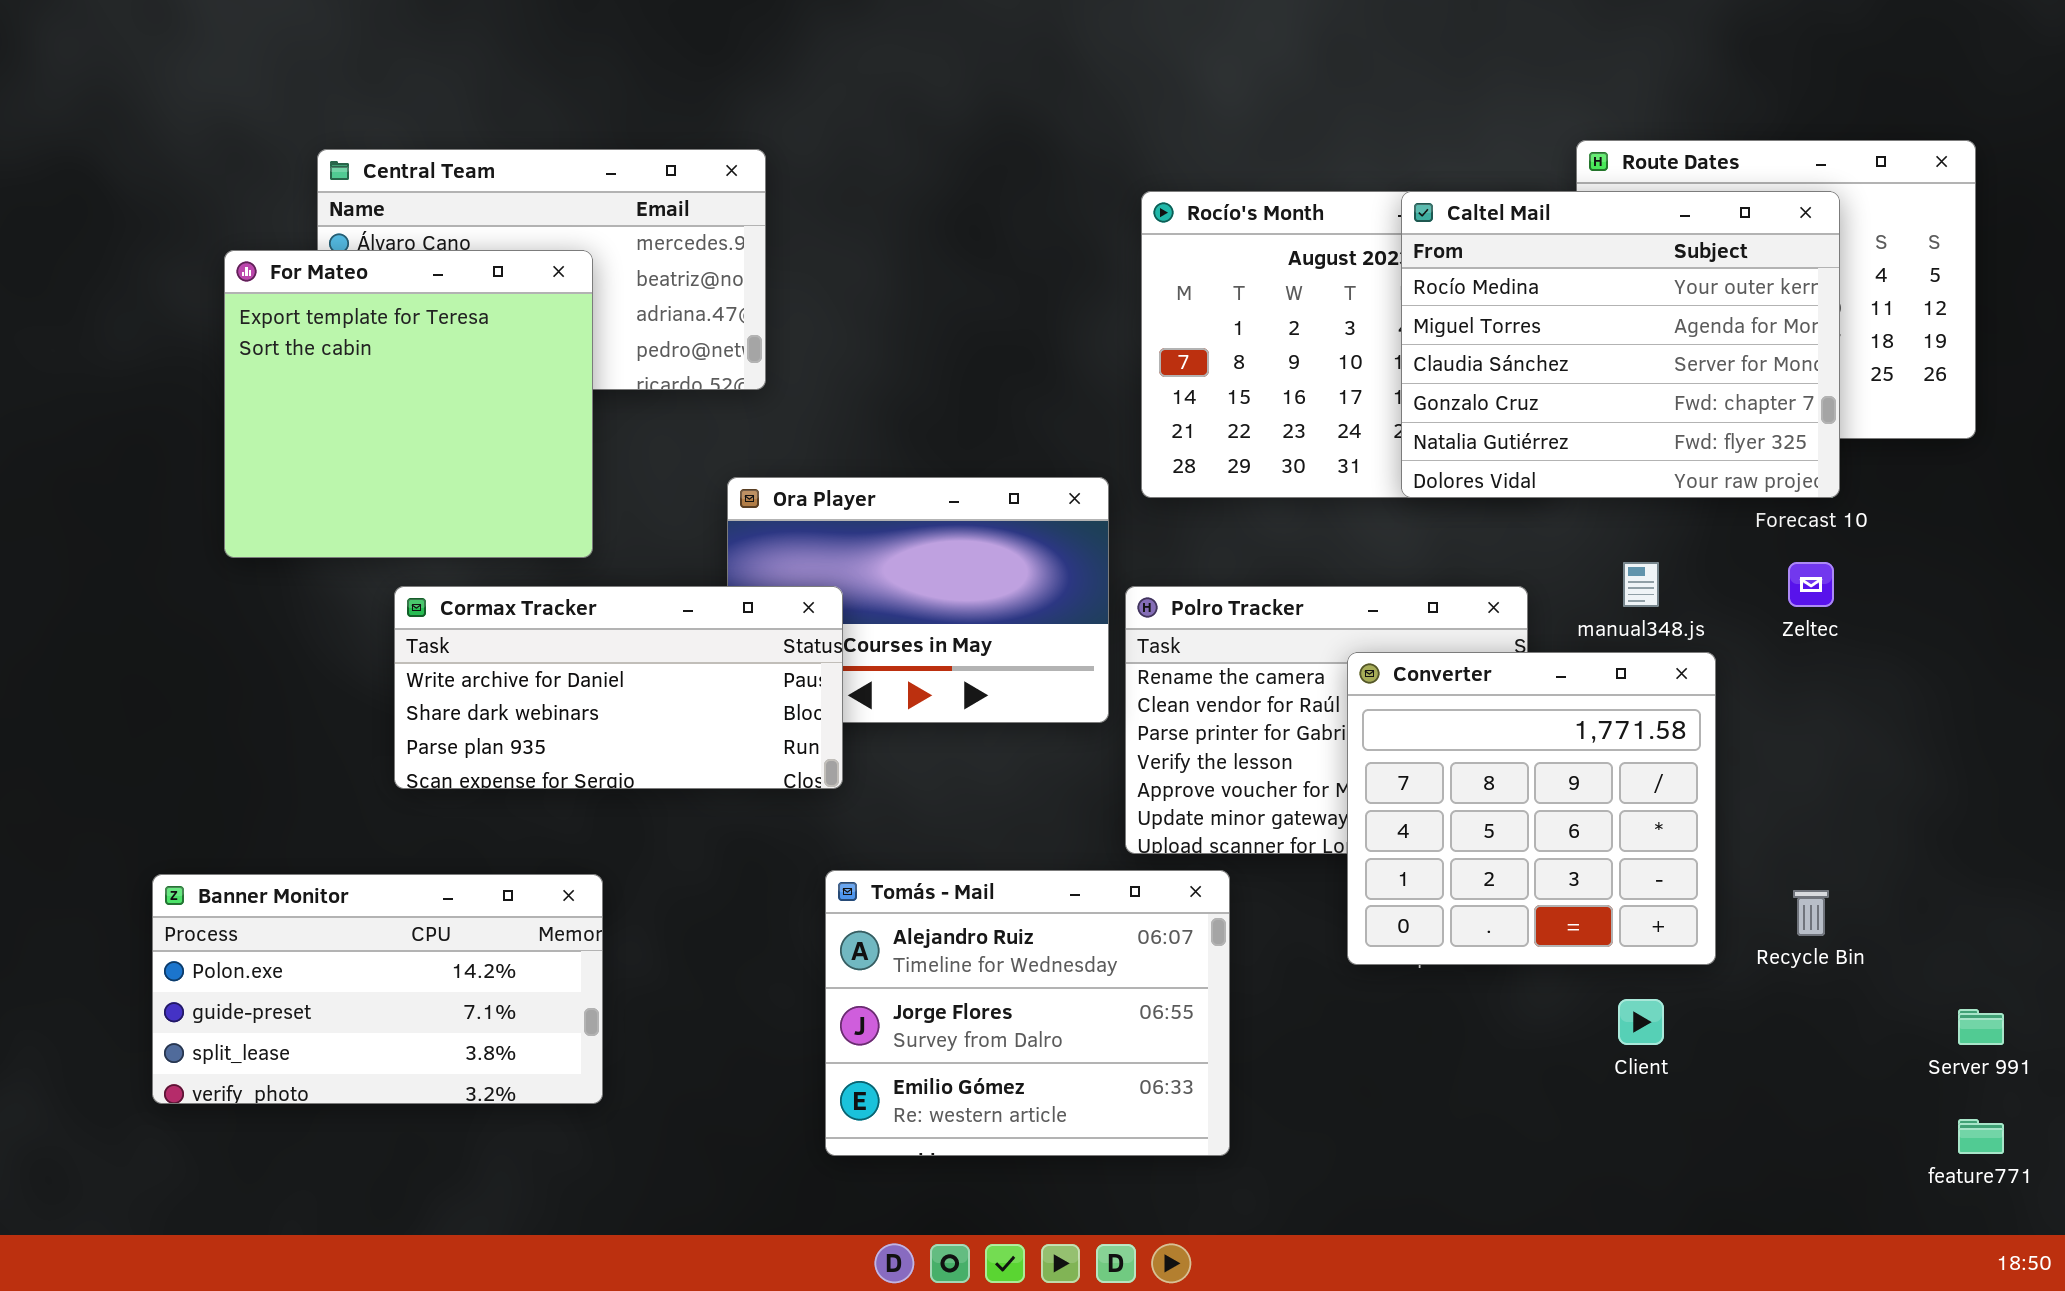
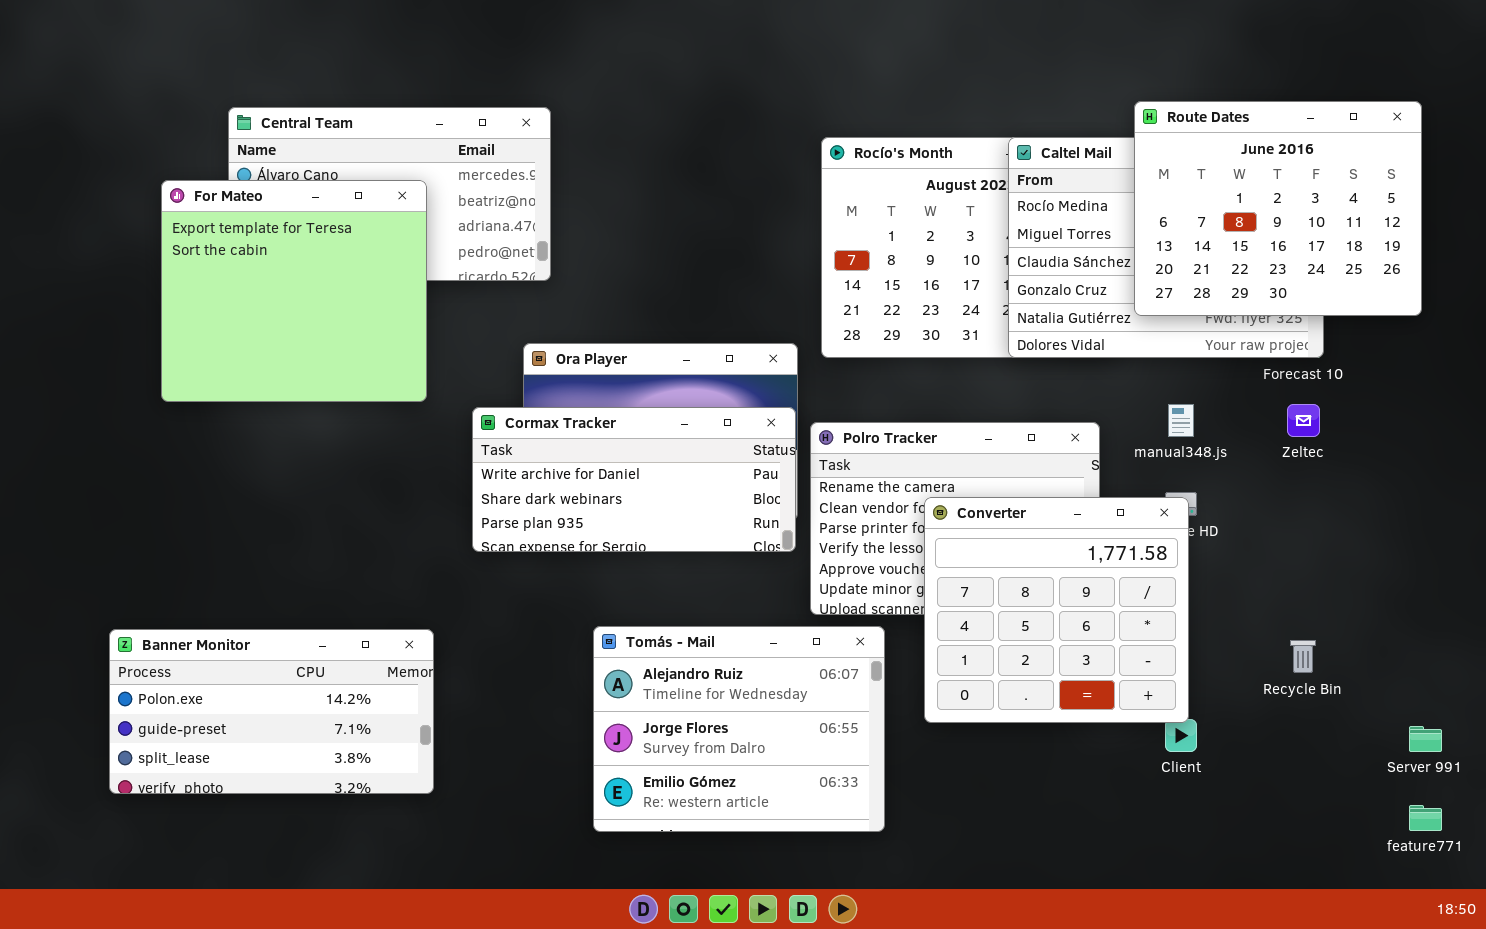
Route Dates: [1576,140,1976,439] -> [1134,101,1422,316], raised
Cormax Tracker: [394,586,843,789] -> [472,407,796,552], moved
Converter: [1347,652,1716,965] -> [924,497,1189,723], moved

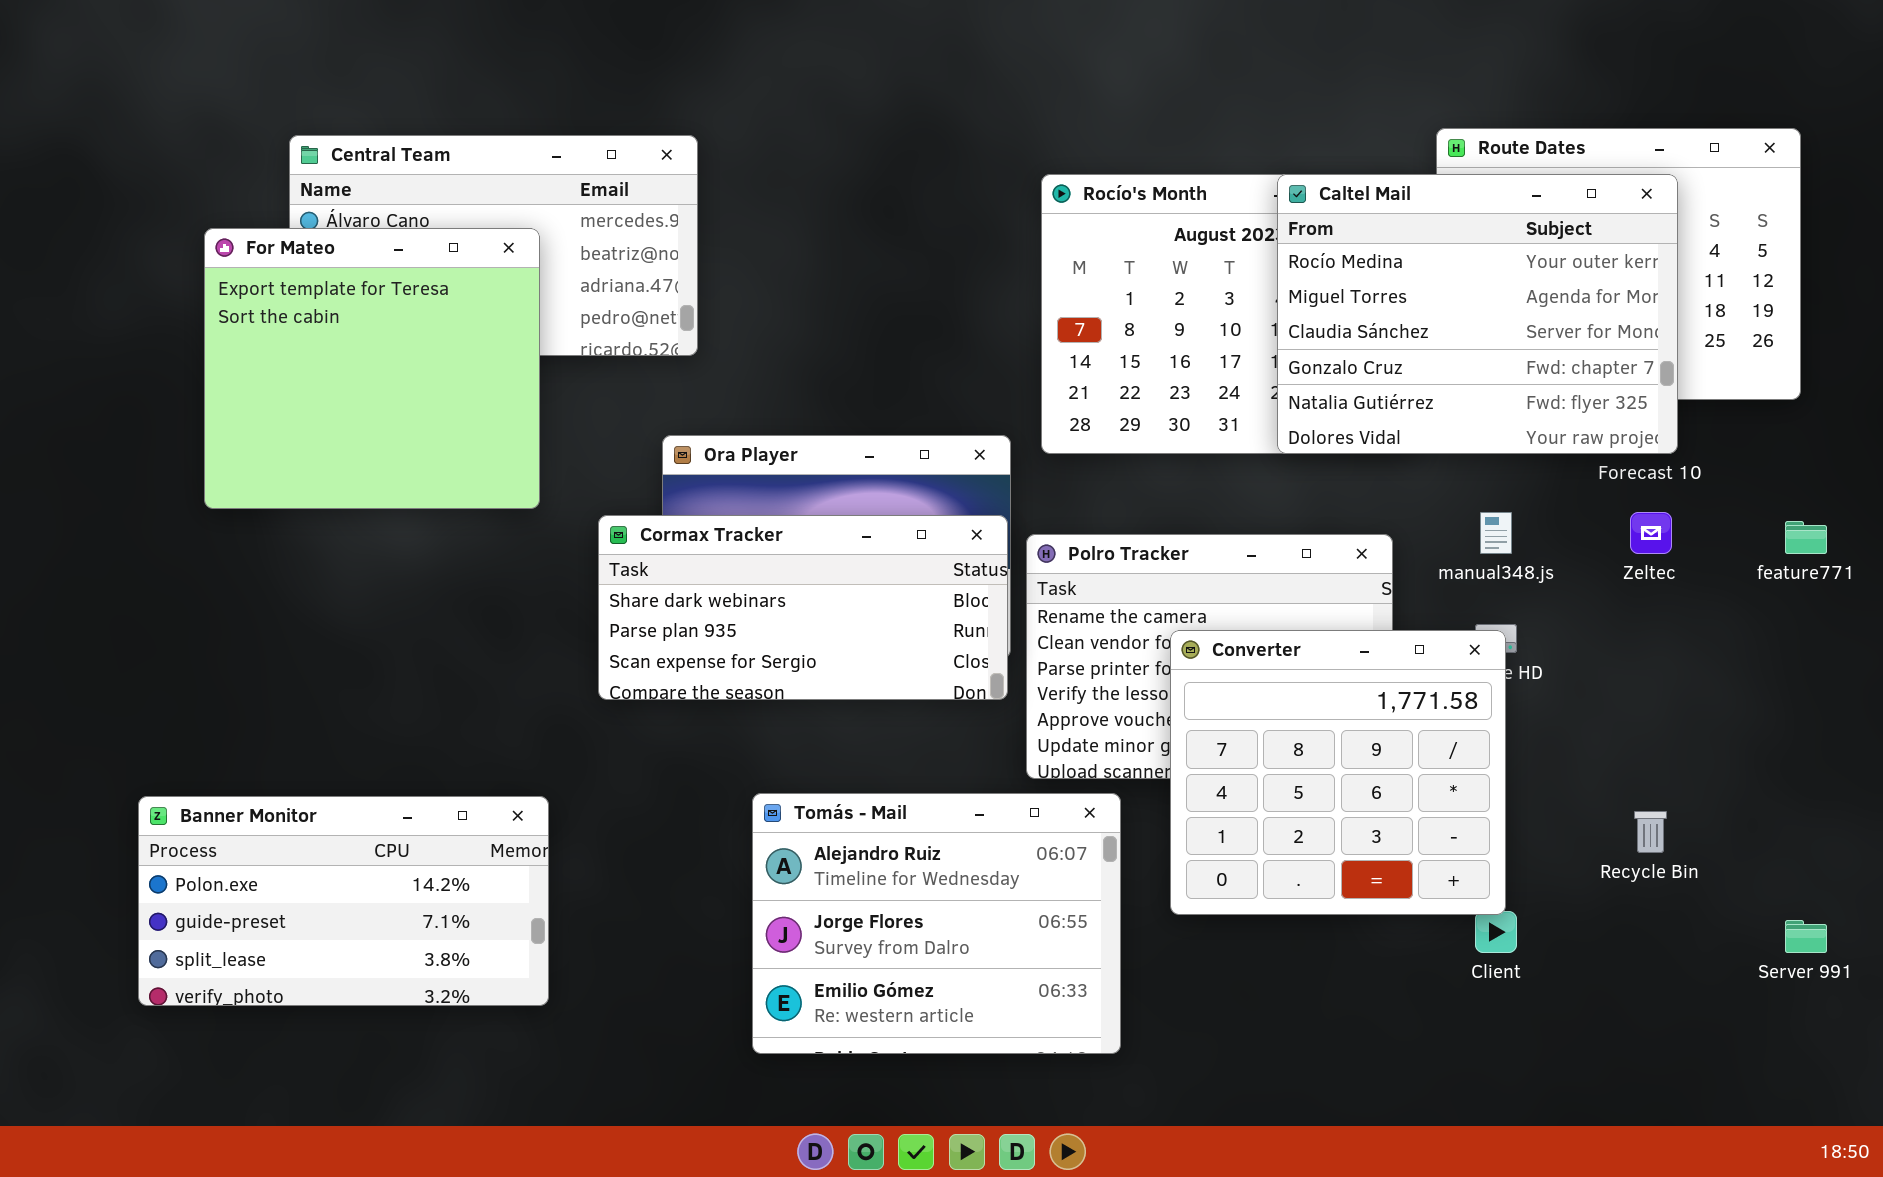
Caltel Mail: [1008,137,1324,358] -> [1277,174,1678,454], raised
Cormax Tracker: [472,407,796,552] -> [598,515,1008,700], scrolled down 1 row
feature771: [1409,805,1442,831] -> [1785,521,1827,554], moved

